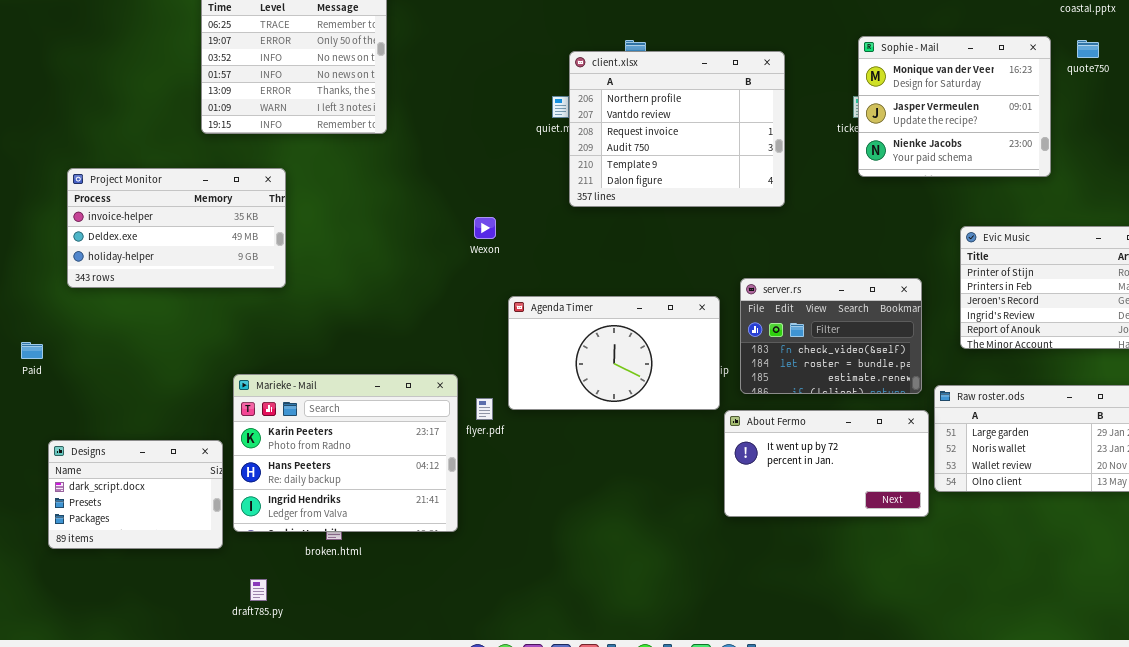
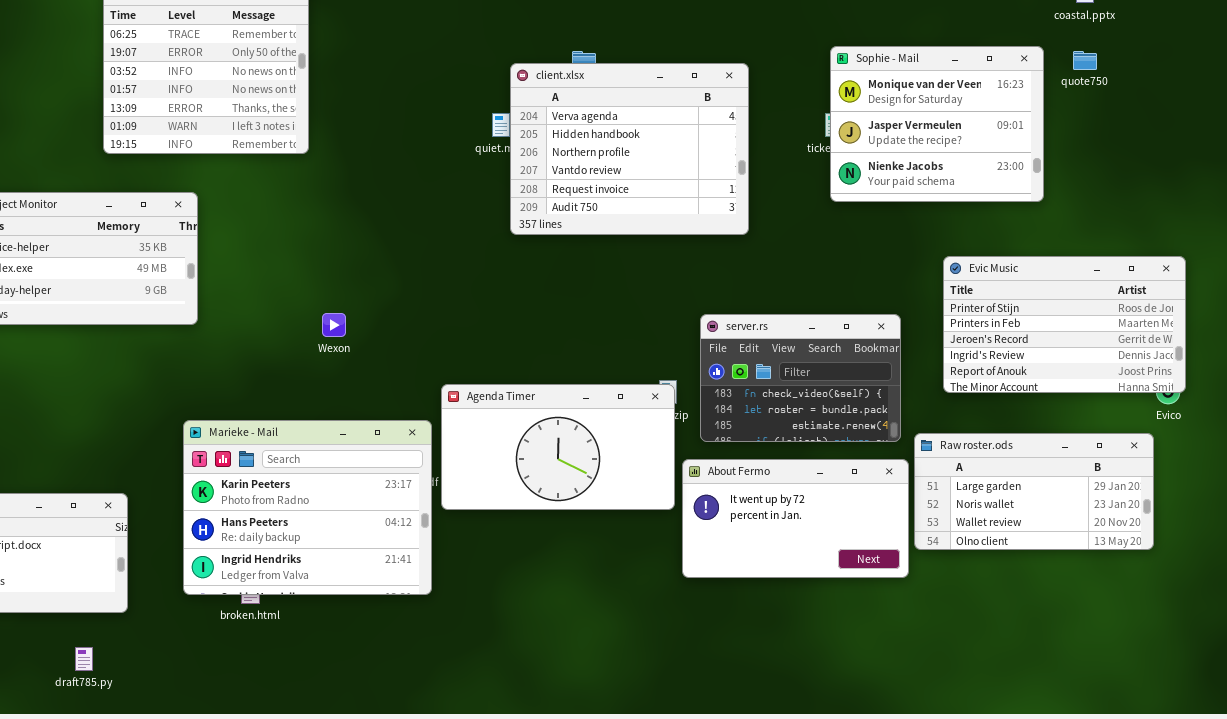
client.xlsx: [569,51,785,207] -> [510,63,749,235], scrolled up 2 rows
Wexon: [474,217,496,239] -> [322,313,346,337], moved
Agenda Timer: [508,296,720,410] -> [441,384,675,510], moved
Marieke - Mail: [233,374,458,532] -> [183,420,432,595], moved
draft785.py: [250,579,267,601] -> [75,647,93,671], moved

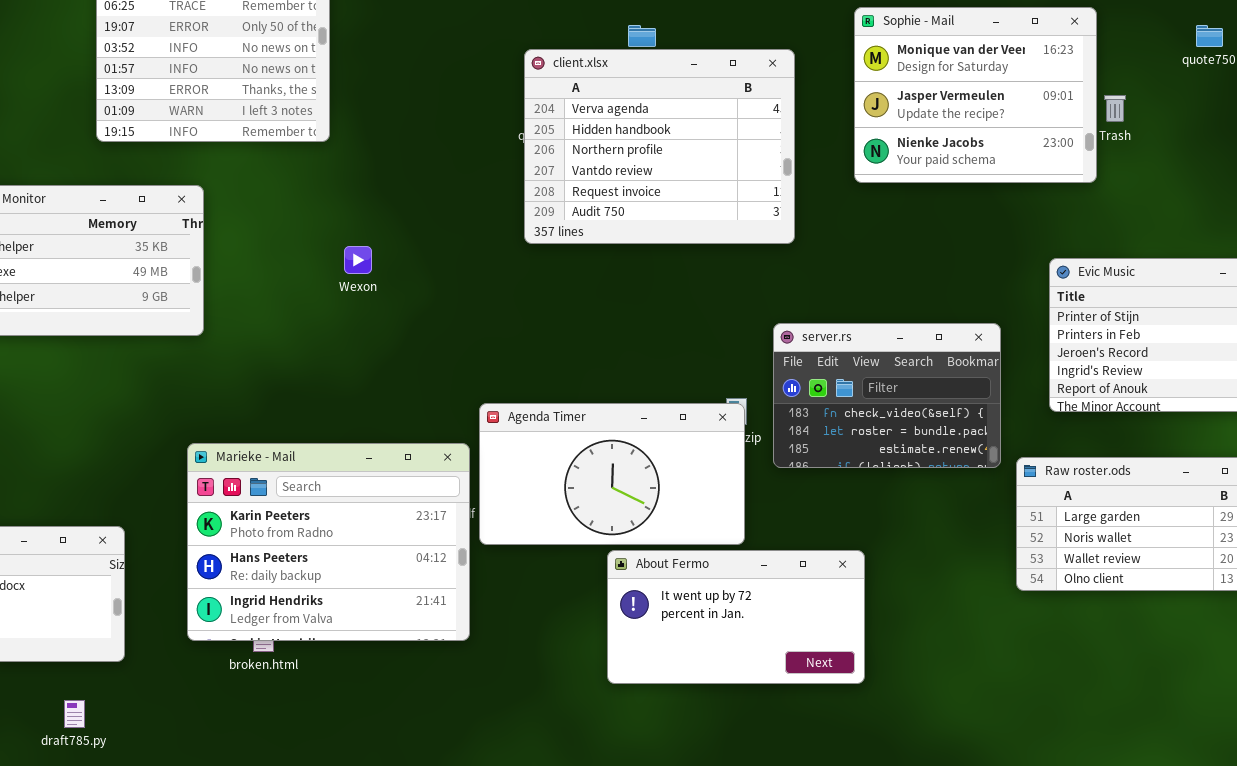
Sophie - Mail: [830,46,1044,202] -> [854,7,1097,183], moved
client.xlsx: [510,63,749,235] -> [524,49,795,244], moved
Wexon: [322,313,346,337] -> [344,246,372,274], moved
About Fermo: [682,459,909,578] -> [607,550,865,684], moved

